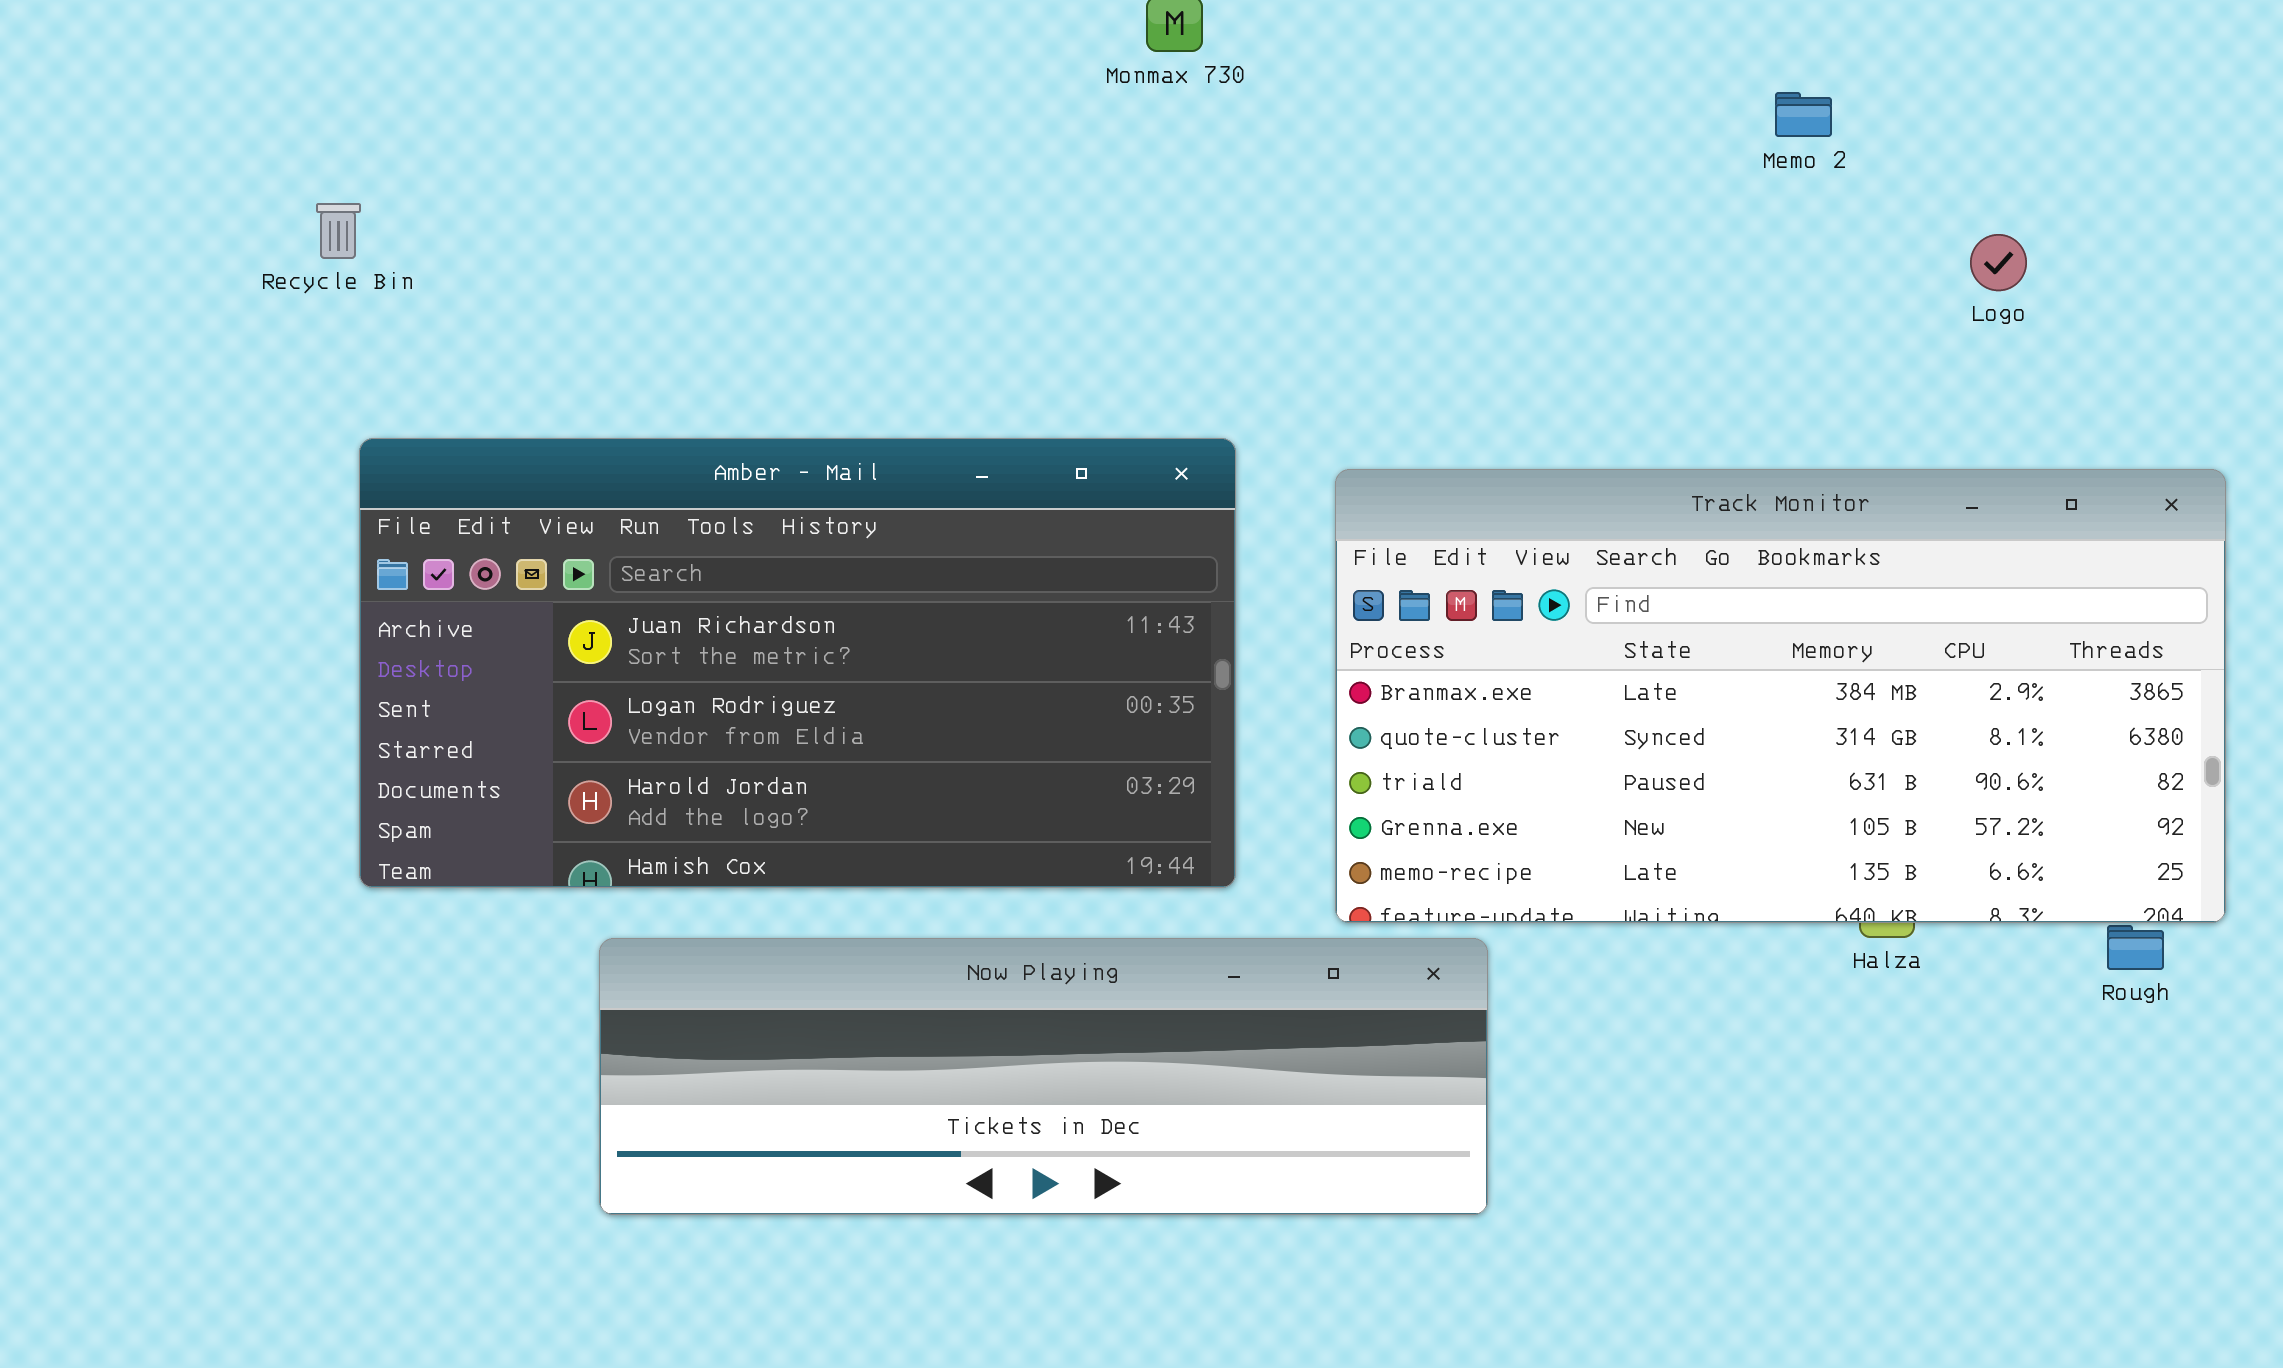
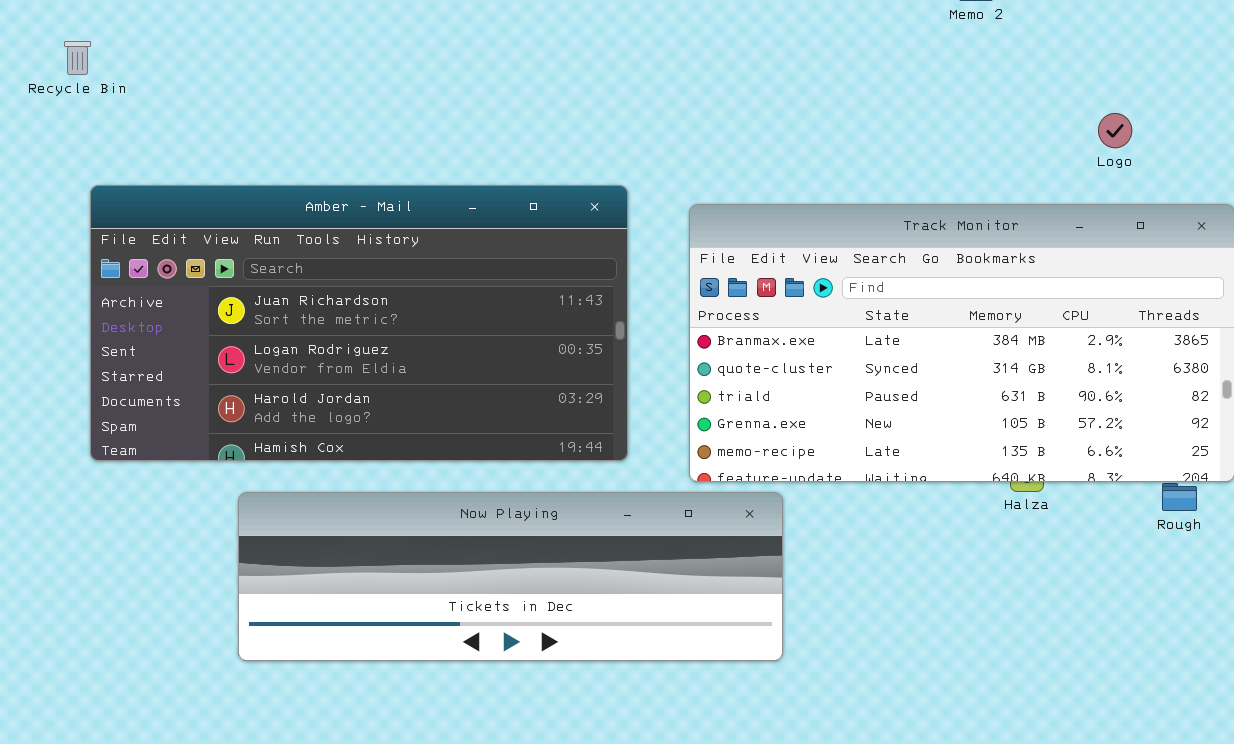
Logo: [1970,234,2027,291] -> [1098,113,1132,148], moved

